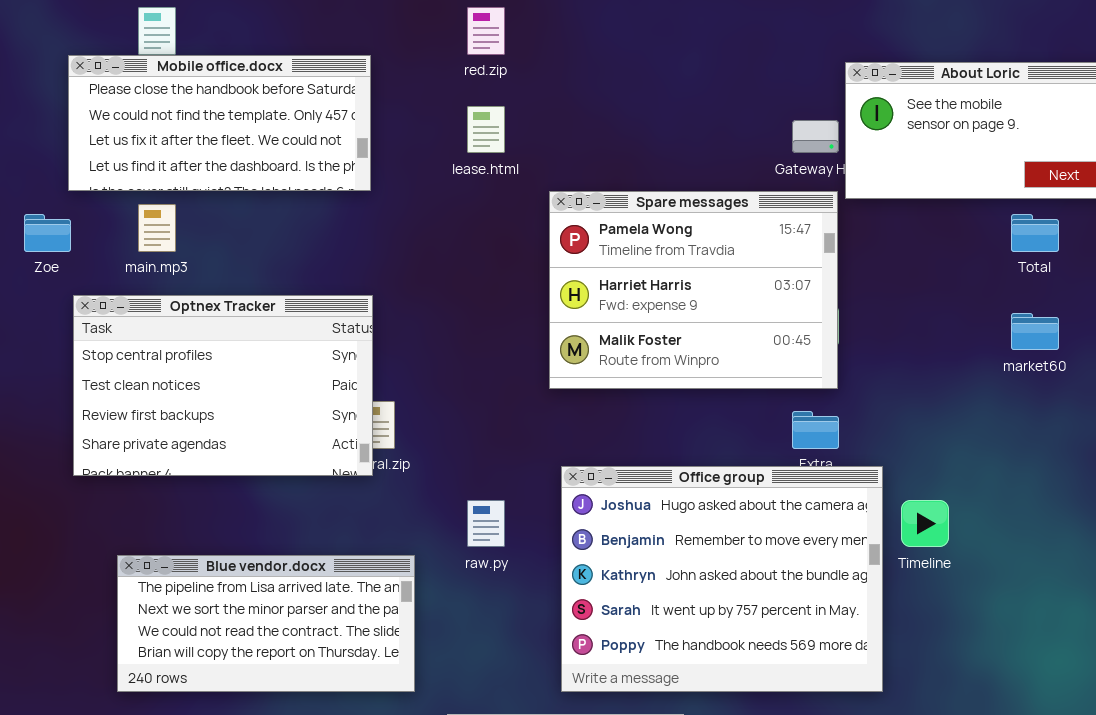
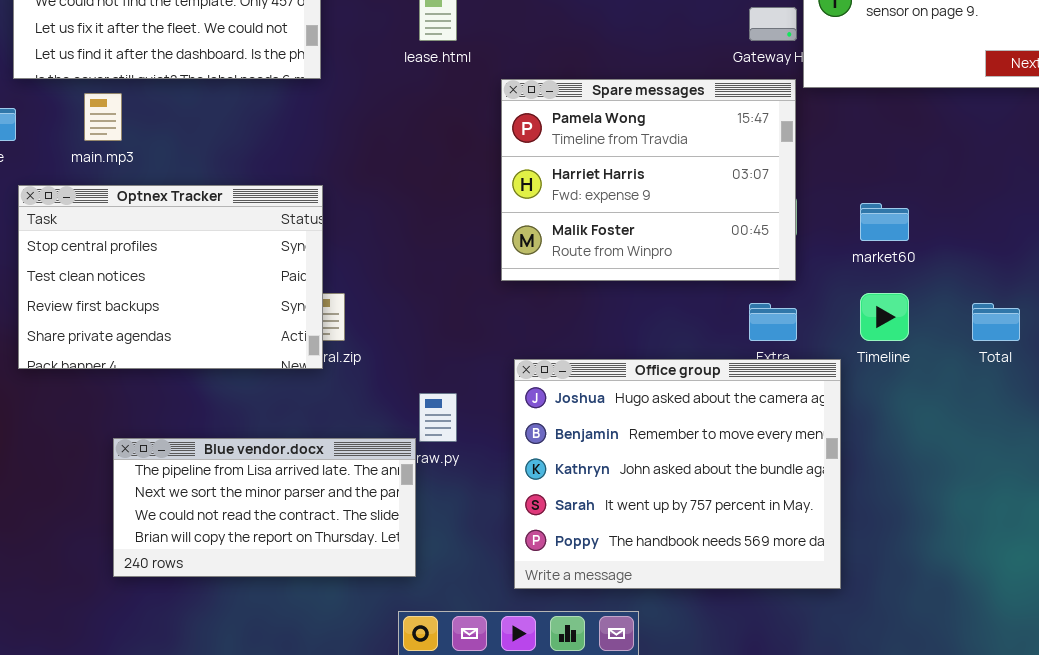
Total: [1011,214,1059,252] -> [972,303,1020,341], moved
market60: [1011,313,1059,350] -> [860,203,909,241], moved
Timeline: [901,500,949,547] -> [860,293,909,341], moved
Blue vendor.docx: [117,555,415,692] -> [113,438,416,577], moved

